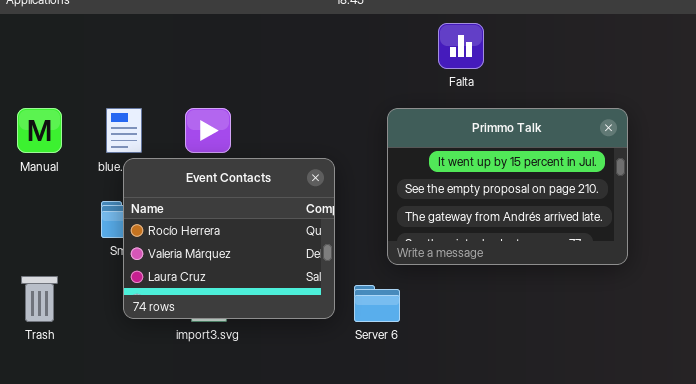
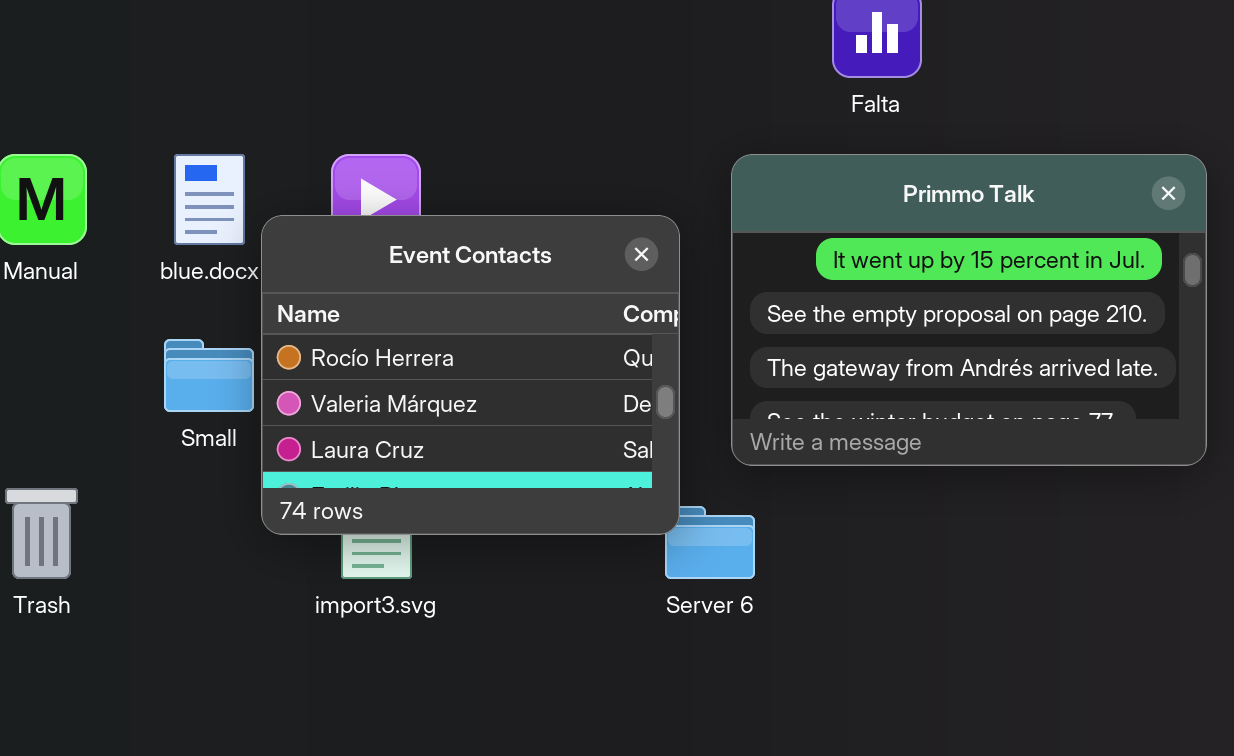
Event Contacts: [123,158,335,319] -> [261,215,680,535], moved

